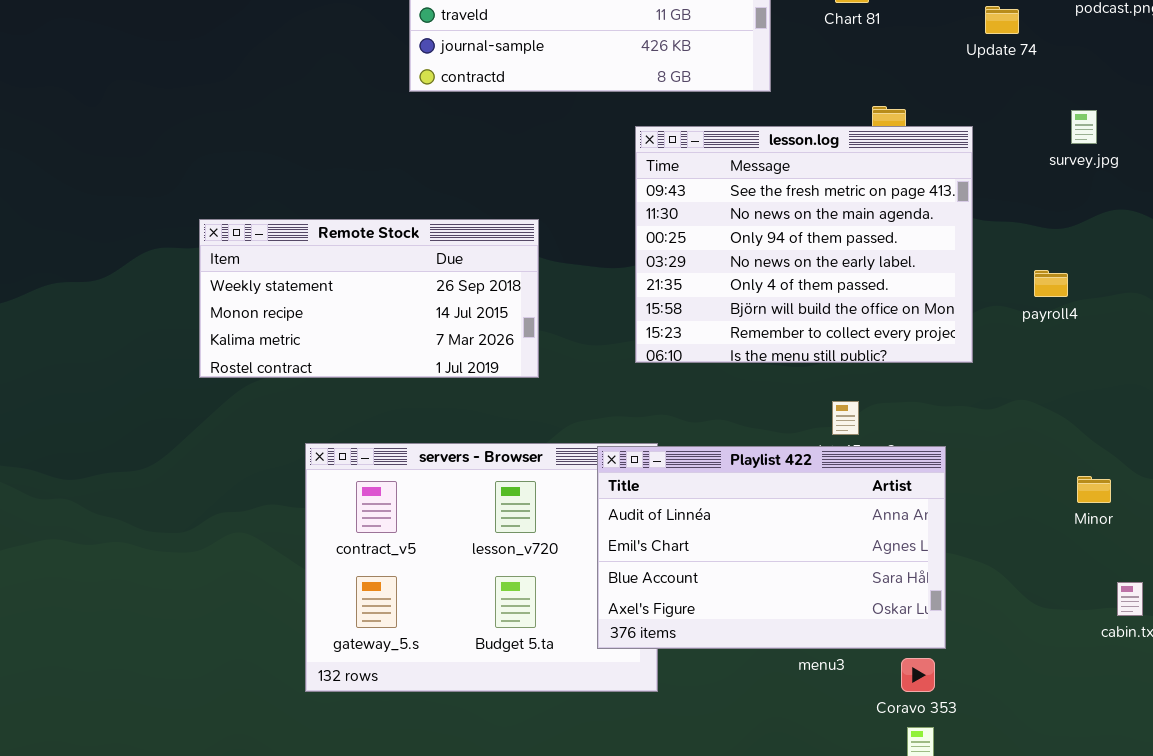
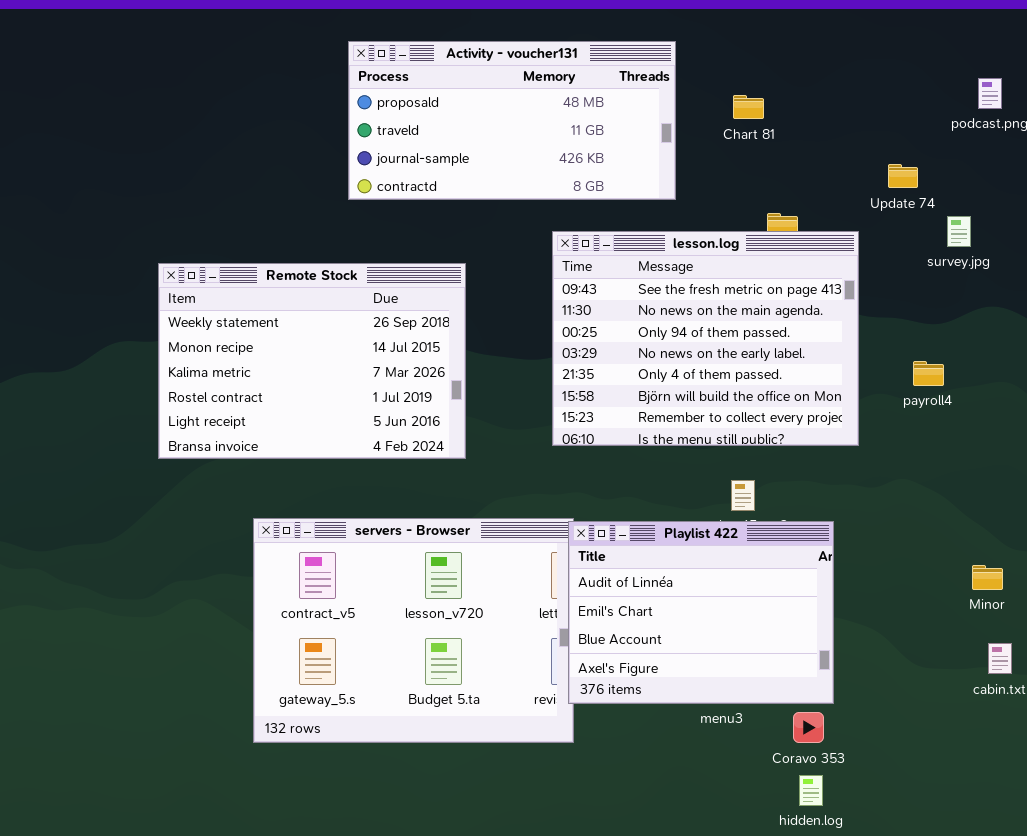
Update 74: [985,6,1019,34] -> [888,164,918,188], moved
Remote Stock: [199,219,539,378] -> [158,263,466,459], resized
Playlist 422: [597,446,946,649] -> [568,521,834,704], resized
Minor: [1077,476,1111,503] -> [972,565,1003,590], moved

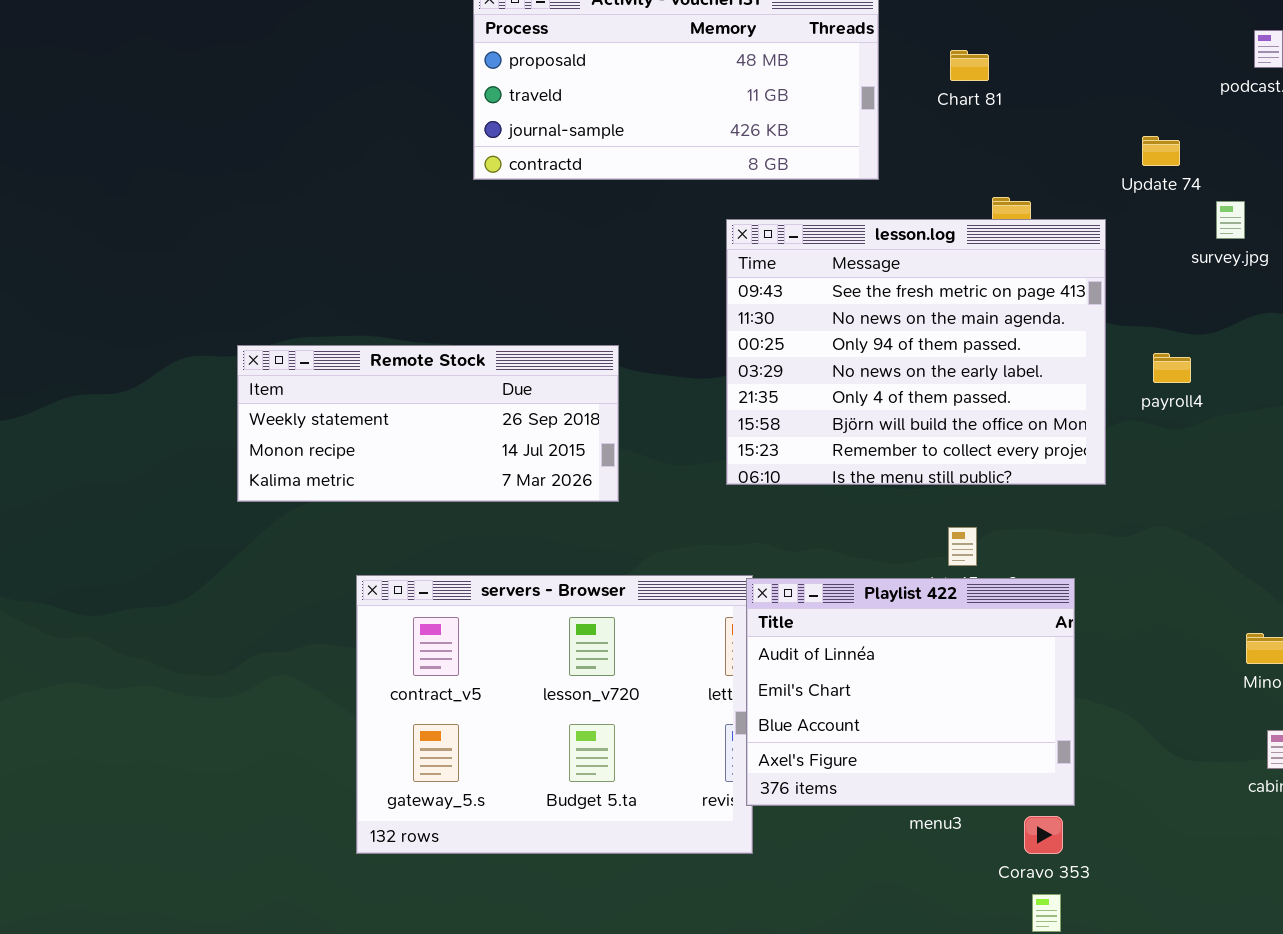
Remote Stock: [158,263,466,459] -> [237,345,619,502], resized
payroll4: [913,361,944,386] -> [1153,353,1191,383], moved

